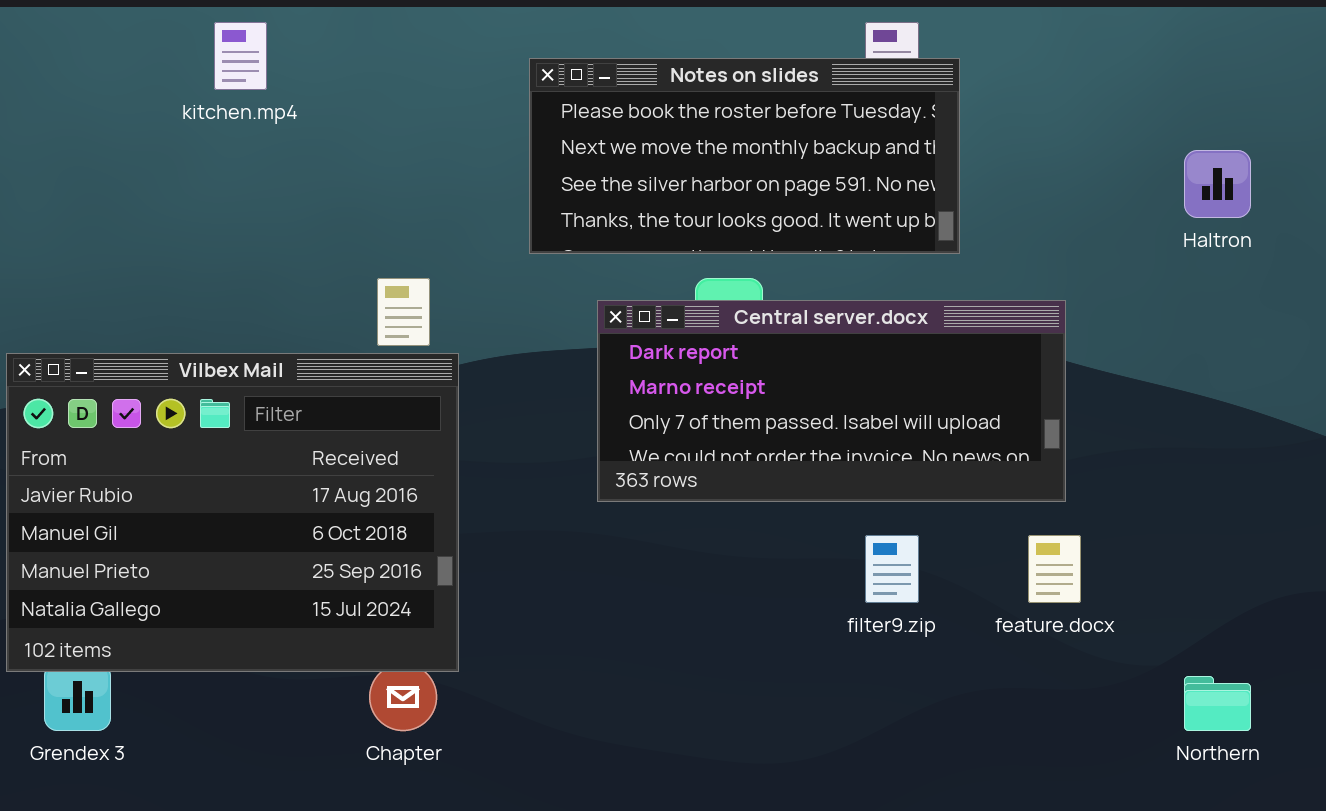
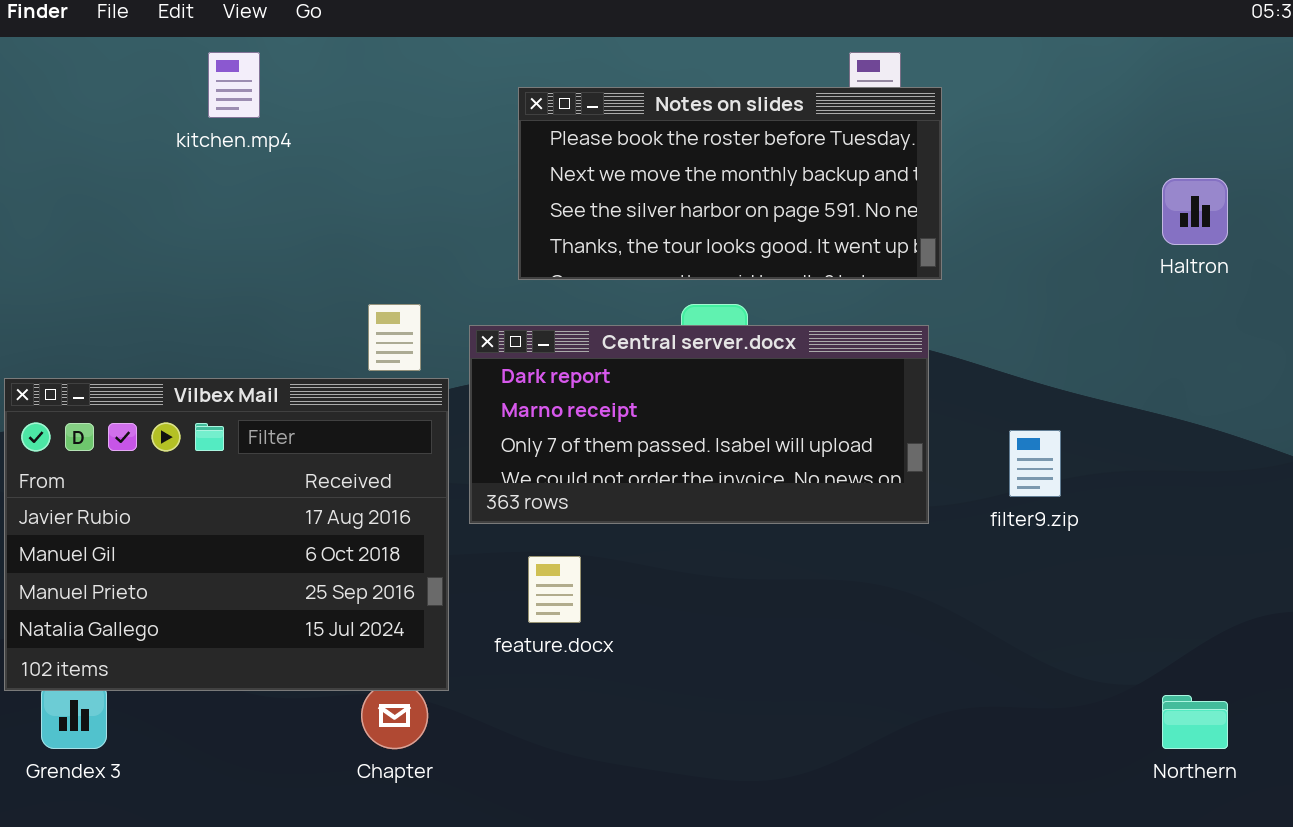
Central server.docx: [597,300,1066,502] -> [469,325,929,524], moved
filter9.zip: [865,535,919,603] -> [1009,430,1061,497], moved
feature.docx: [1028,535,1081,603] -> [528,556,581,623], moved

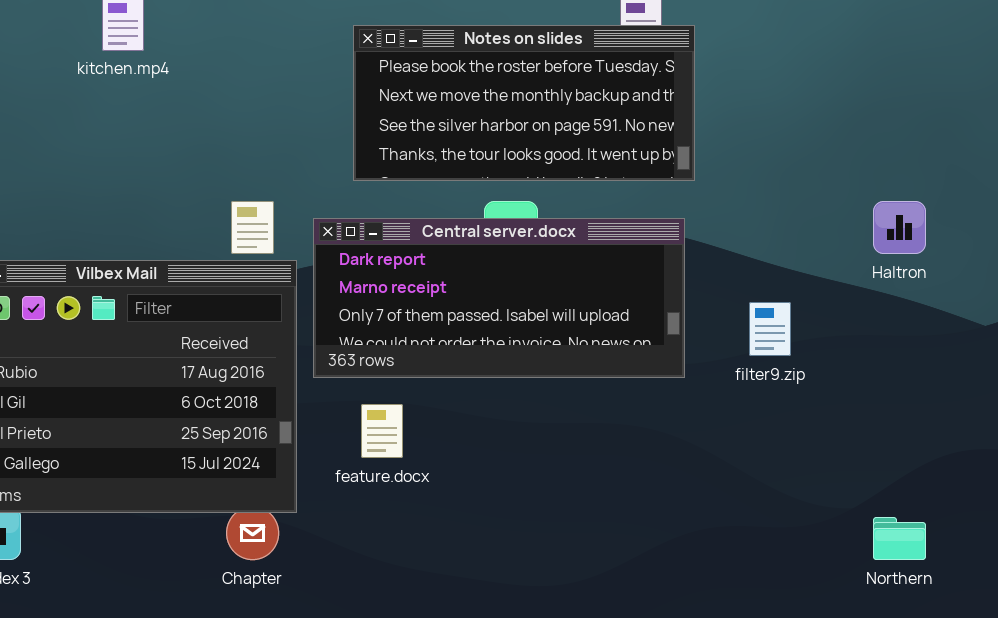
Haltron: [1162,178,1228,245] -> [873,201,926,254], moved

